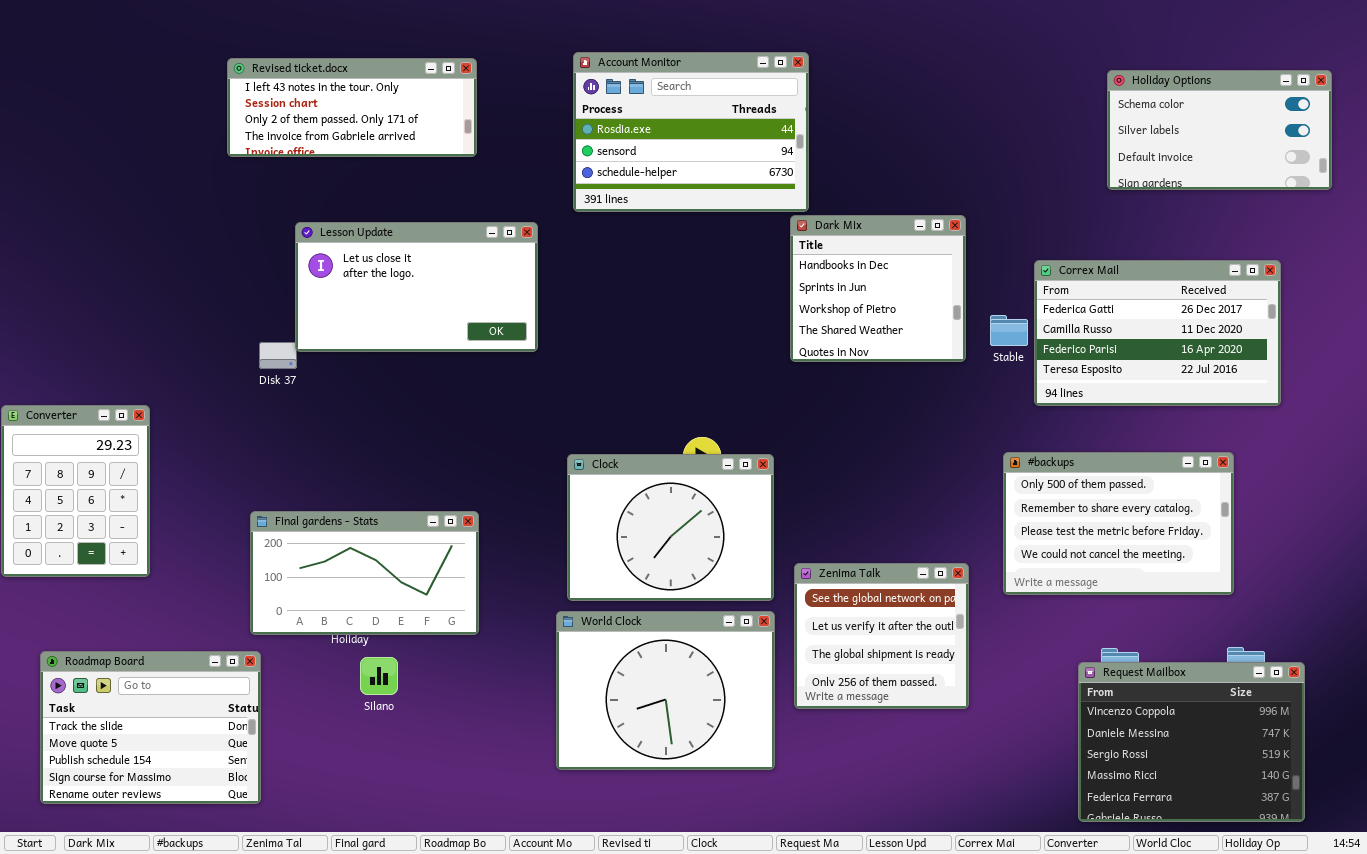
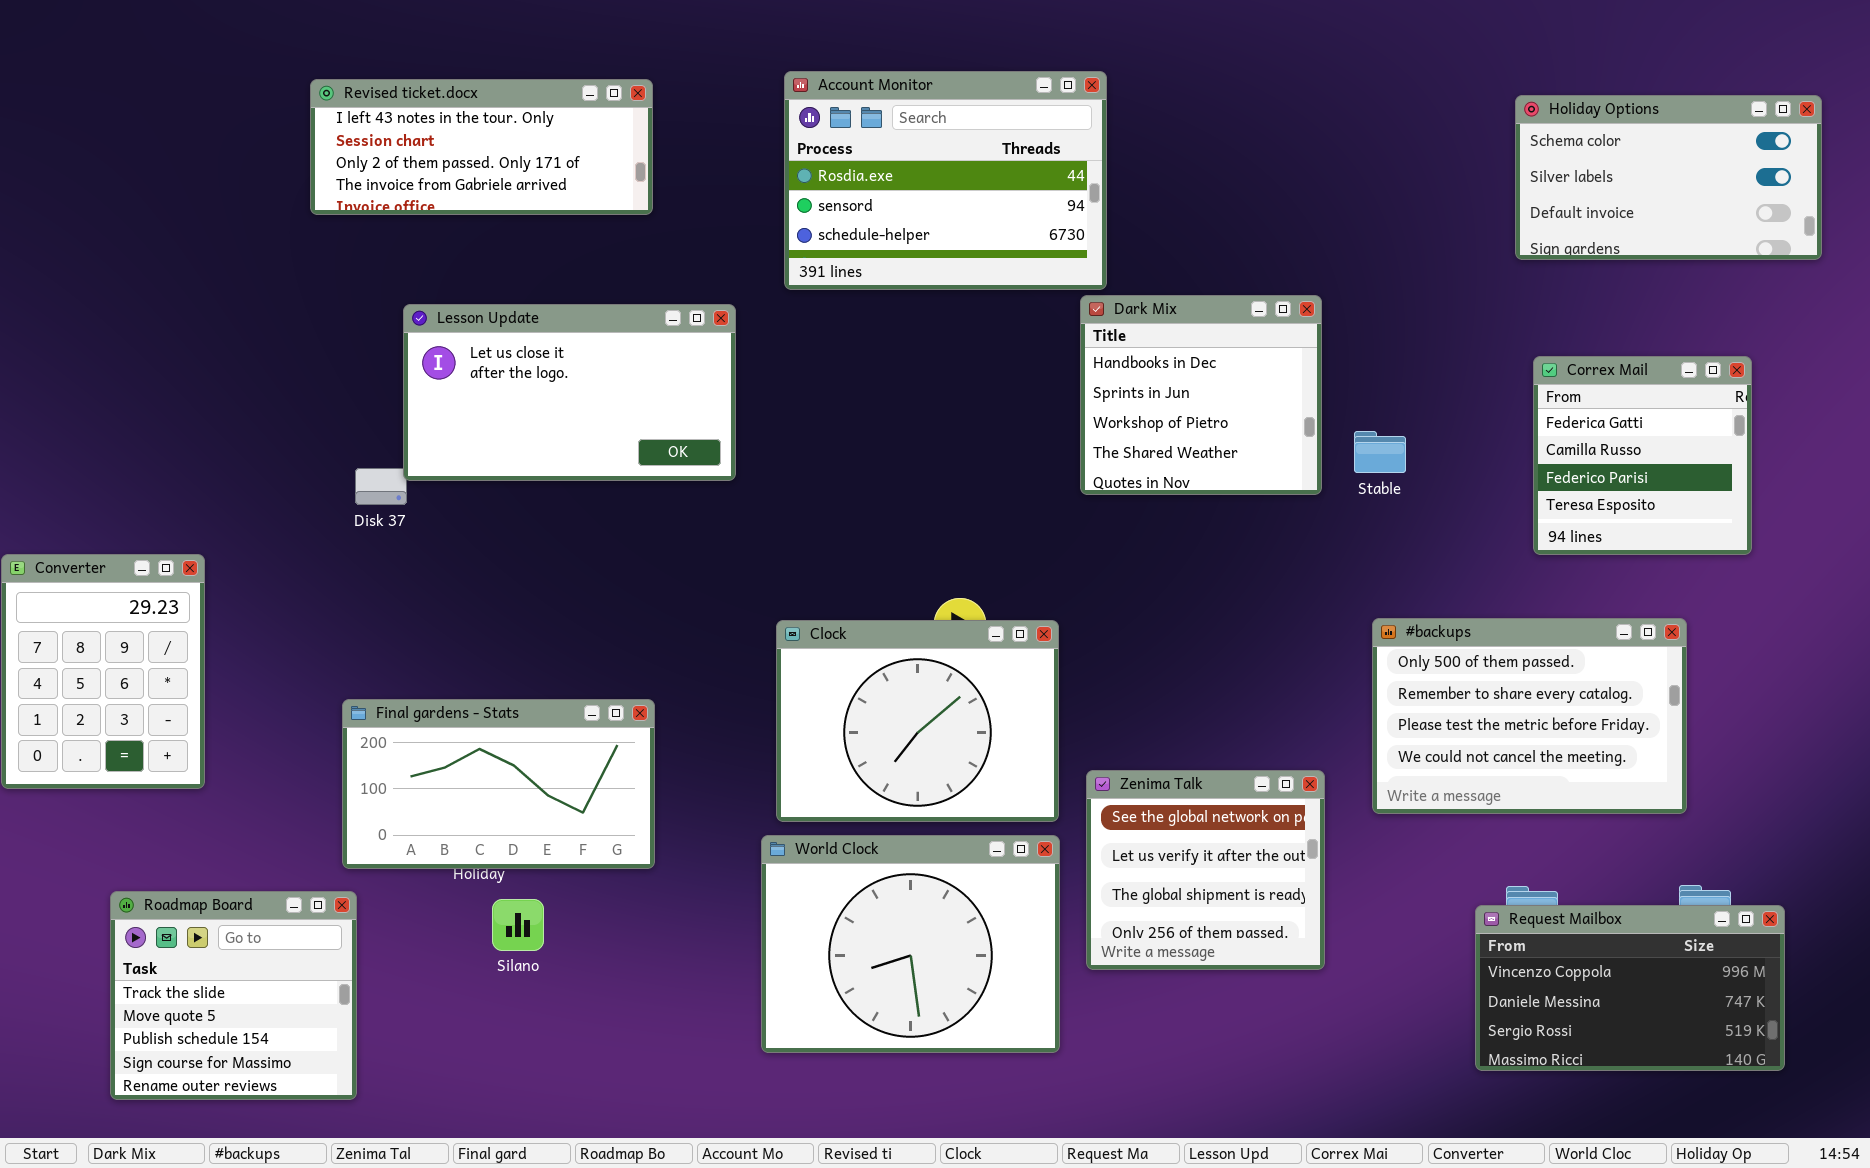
Correx Mail: [1034,260,1281,406] -> [1533,356,1752,555], resized
Roadmap Board: [40,651,261,804] -> [110,891,357,1100], resized
Request Mailbox: [1078,662,1305,822] -> [1475,905,1785,1071], resized

